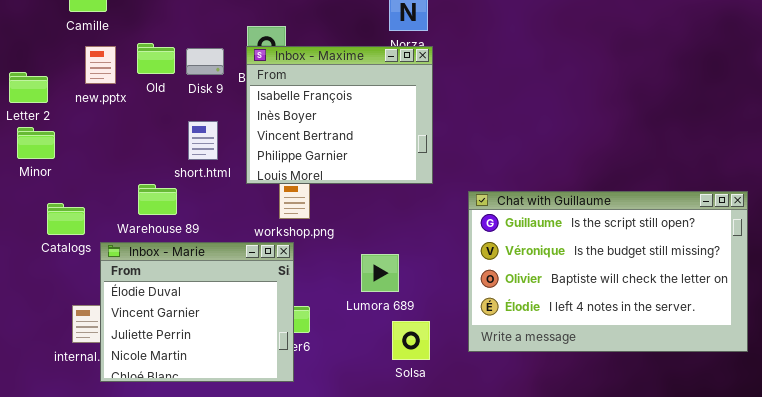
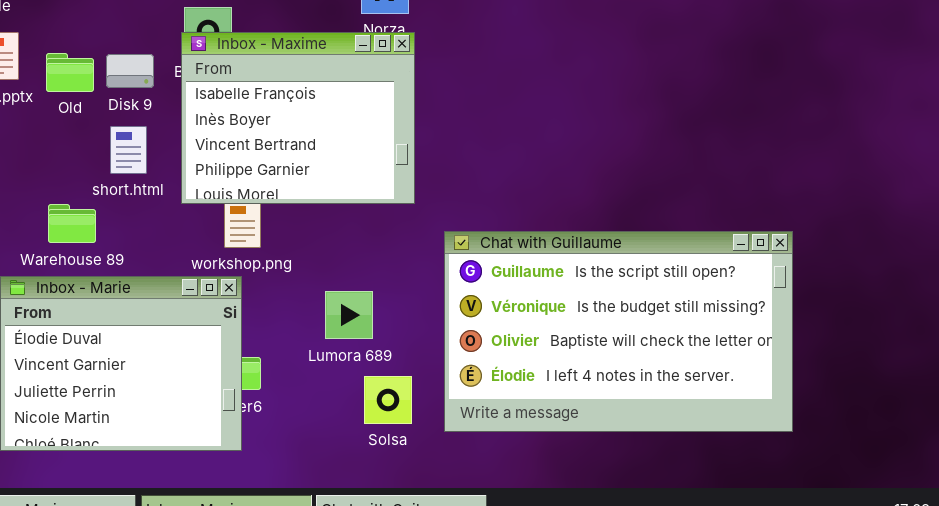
Old: [137,43,175,74] -> [46,53,94,92], moved
Disk 9: [186,48,224,75] -> [106,54,154,88], moved
Chat with Guillaume: [468,191,748,352] -> [444,231,793,432], moved

